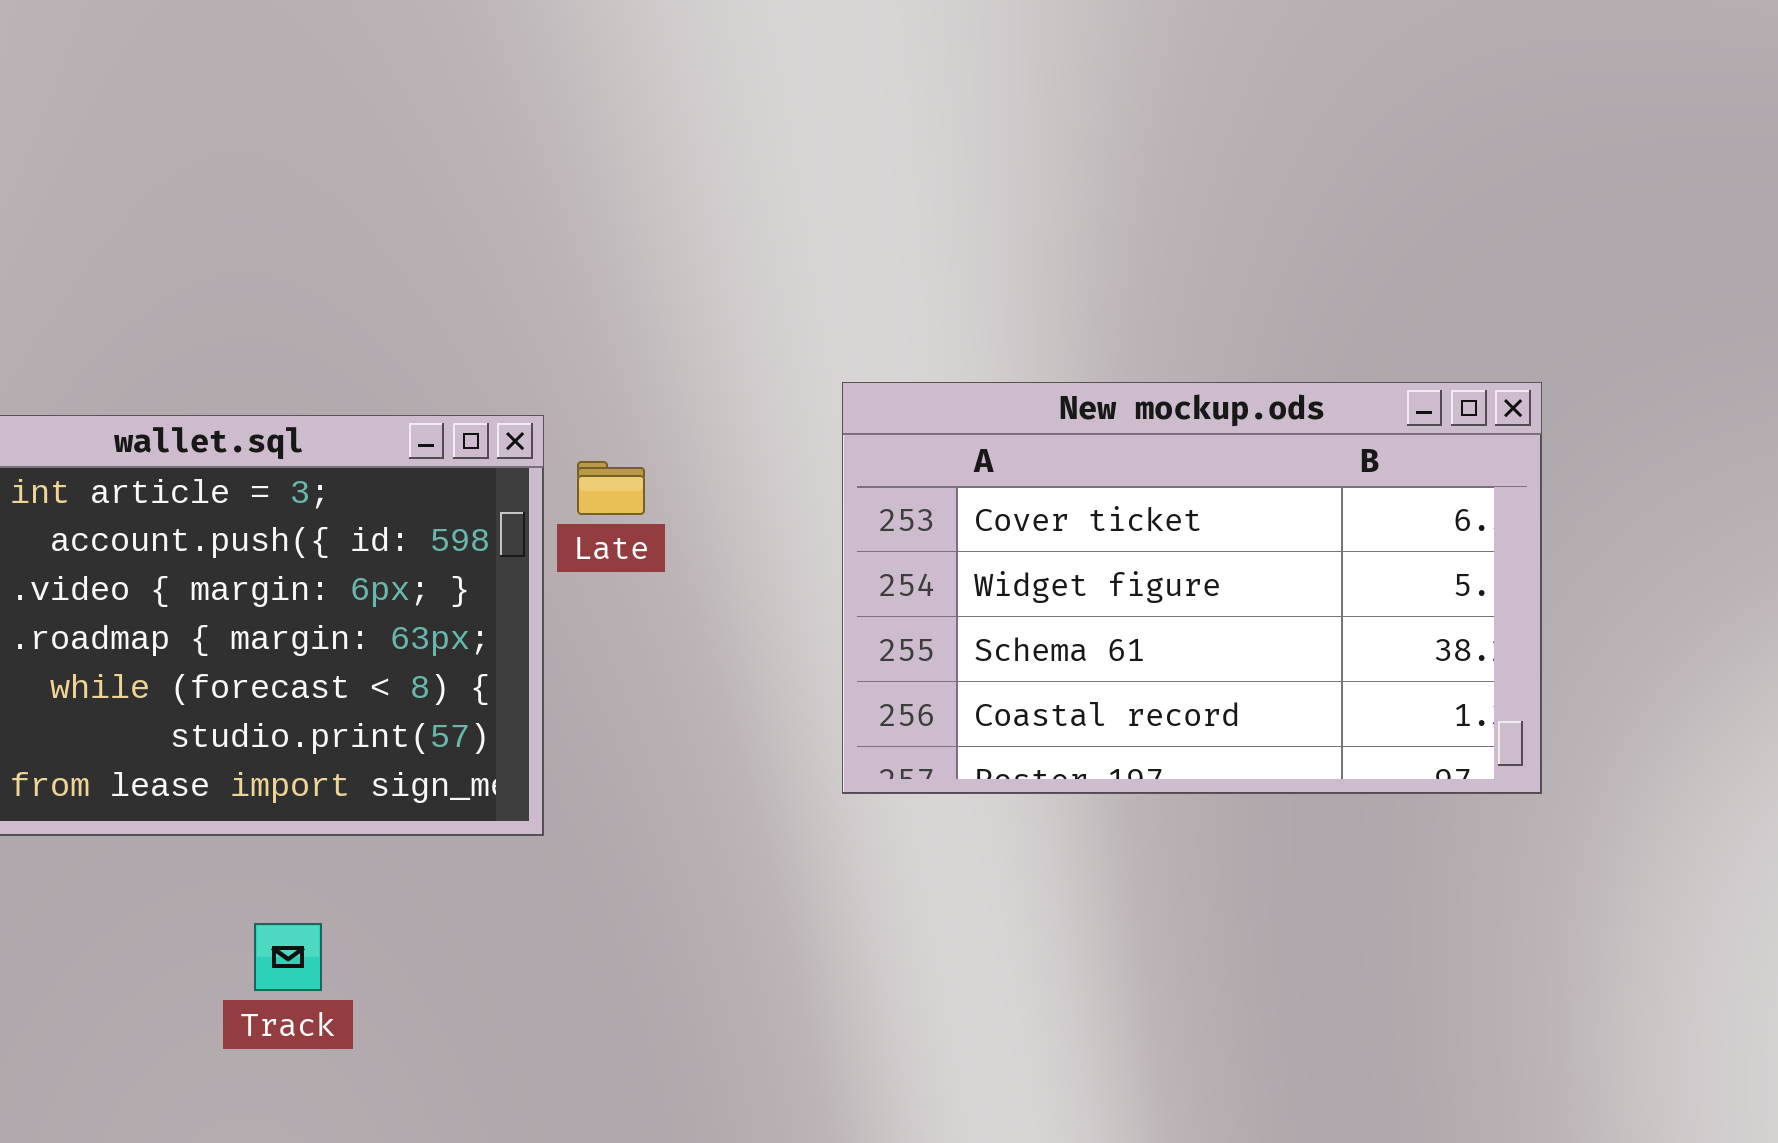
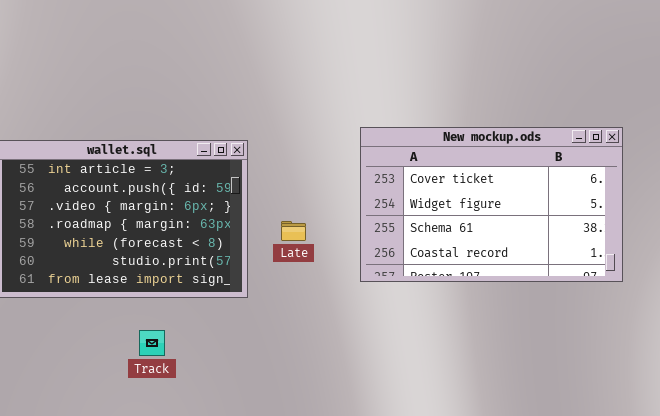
Late: [577,461,645,515] -> [281,221,306,241], moved

